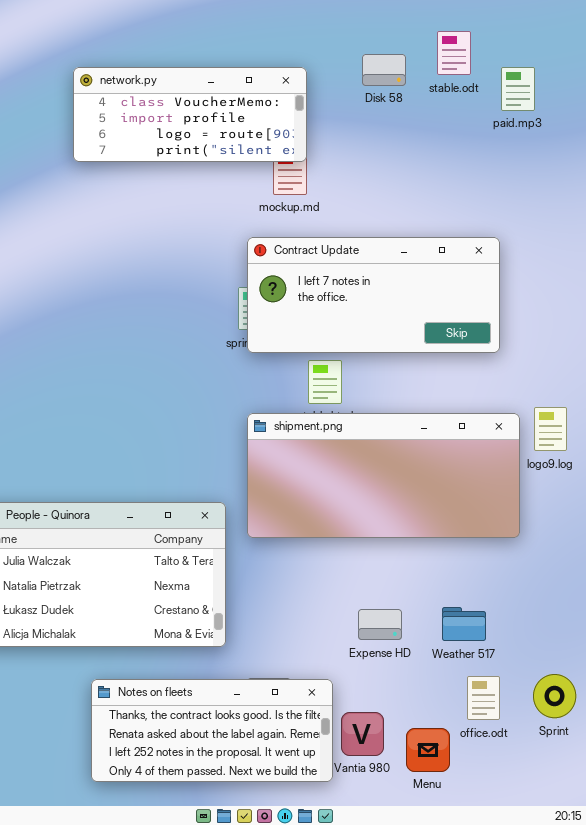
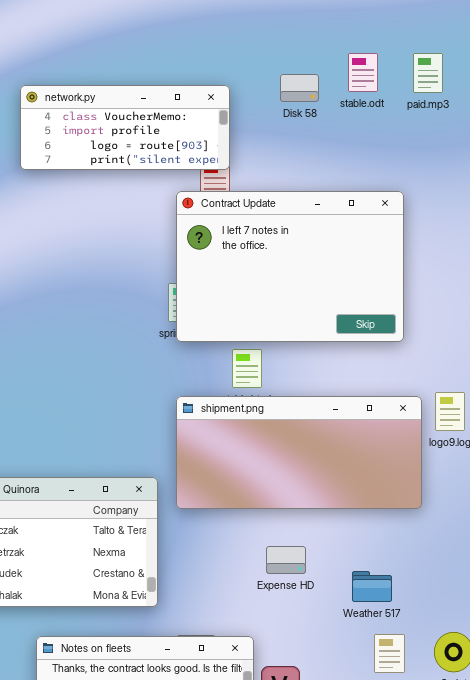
paid.mp3: [501,67,535,111] -> [413,53,443,93], moved
Contract Update: [247,237,500,353] -> [176,191,404,342], resized
Expense HD: [358,609,402,640] -> [266,546,306,574], moved

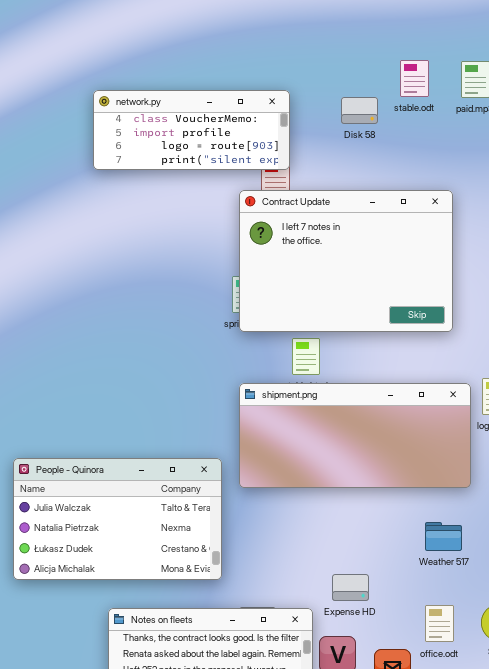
Disk 58: [280,74,319,102] -> [341,97,378,124], moved
Expense HD: [266,546,306,574] -> [332,574,369,601], moved
Weather 517: [352,571,392,602] -> [425,522,462,551], moved

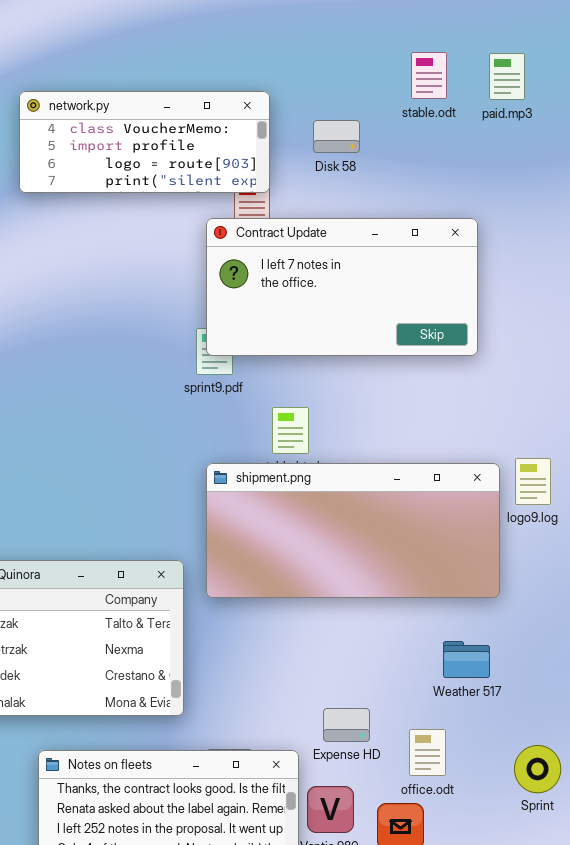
Disk 58: [341,97,378,124] -> [313,120,360,153], moved
Contract Update: [239,190,453,332] -> [206,218,478,356], resized
office.odt: [425,605,454,642] -> [409,729,446,776], moved

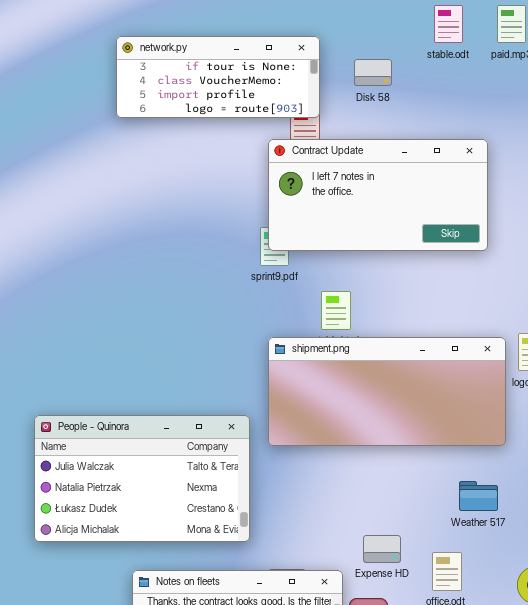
network.py: [19,91,270,193] -> [116,36,320,118], scrolled up 1 row

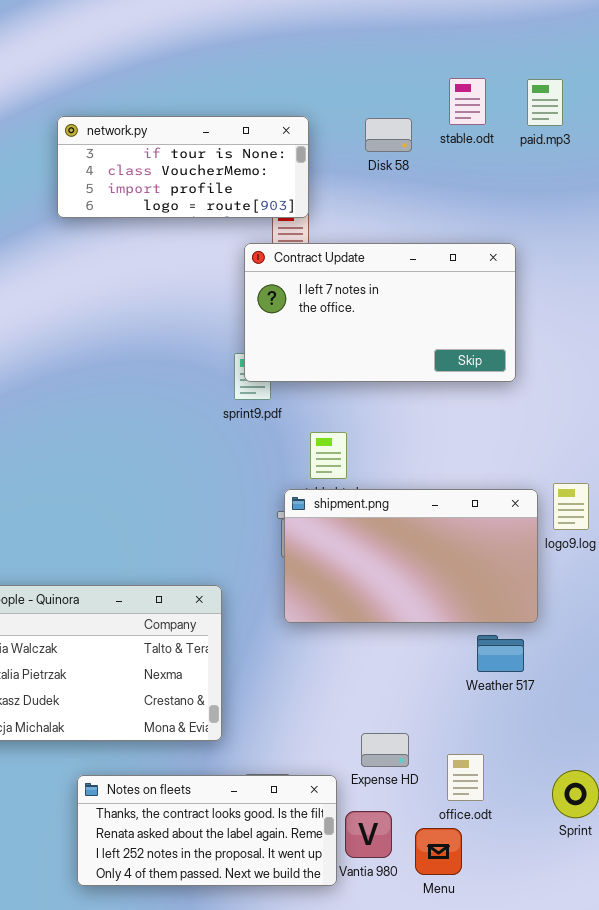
Disk 58: [354,59,392,86] -> [365,118,412,152], moved
shipment.png: [268,337,506,446] -> [284,489,538,623], resized
Weather 517: [459,481,498,511] -> [477,635,524,672], moved

